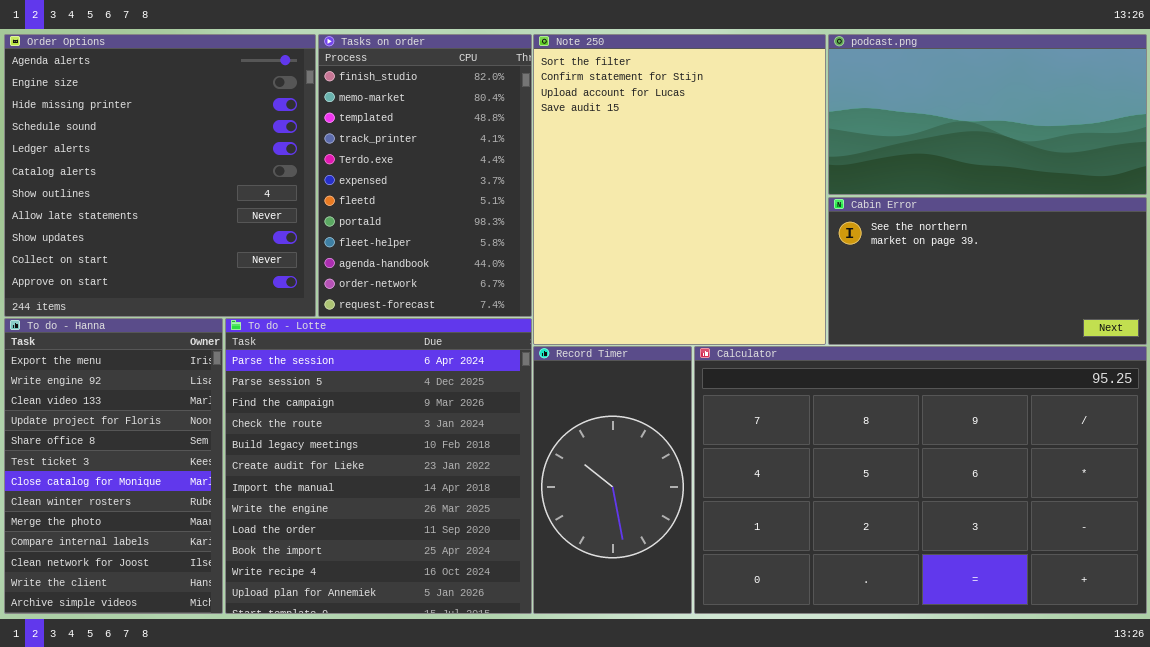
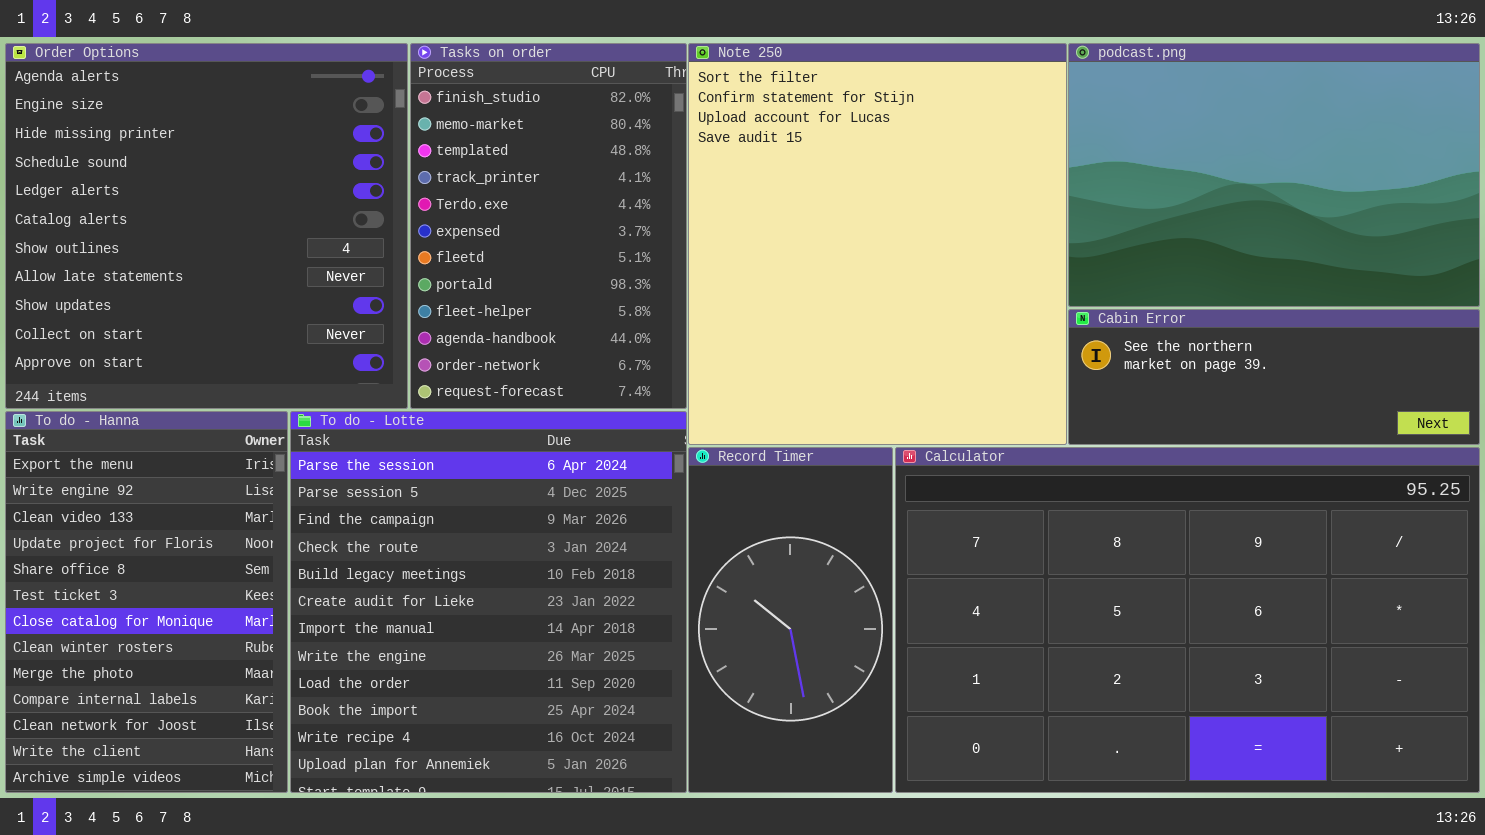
podcast.png: [828,34,1147,195] -> [1068,43,1480,307], resized
Cabin Error: [828,197,1147,345] -> [1068,309,1480,445], resized

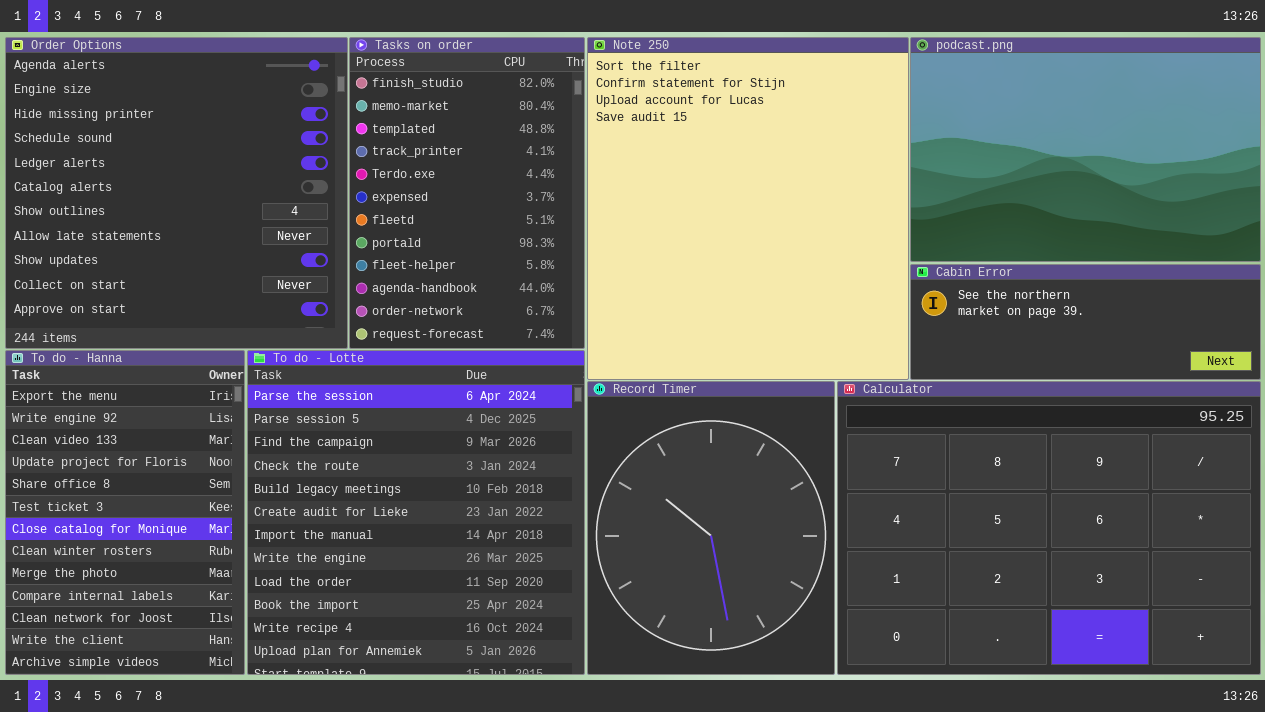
Record Timer: [688,447,893,793] -> [587,381,835,675], resized
Calculator: [895,447,1480,793] -> [837,381,1261,675], resized

